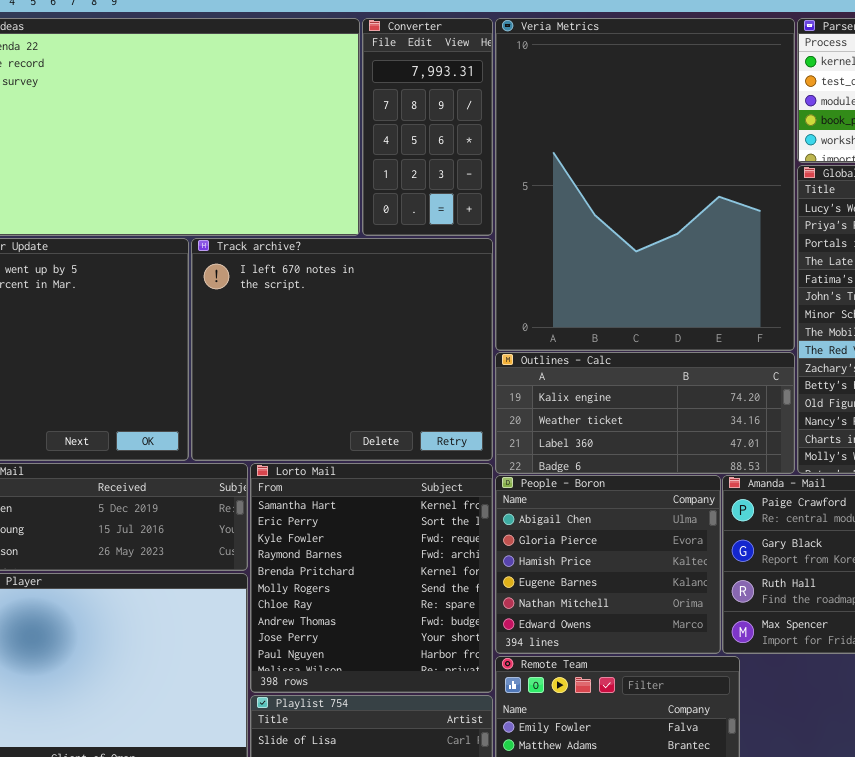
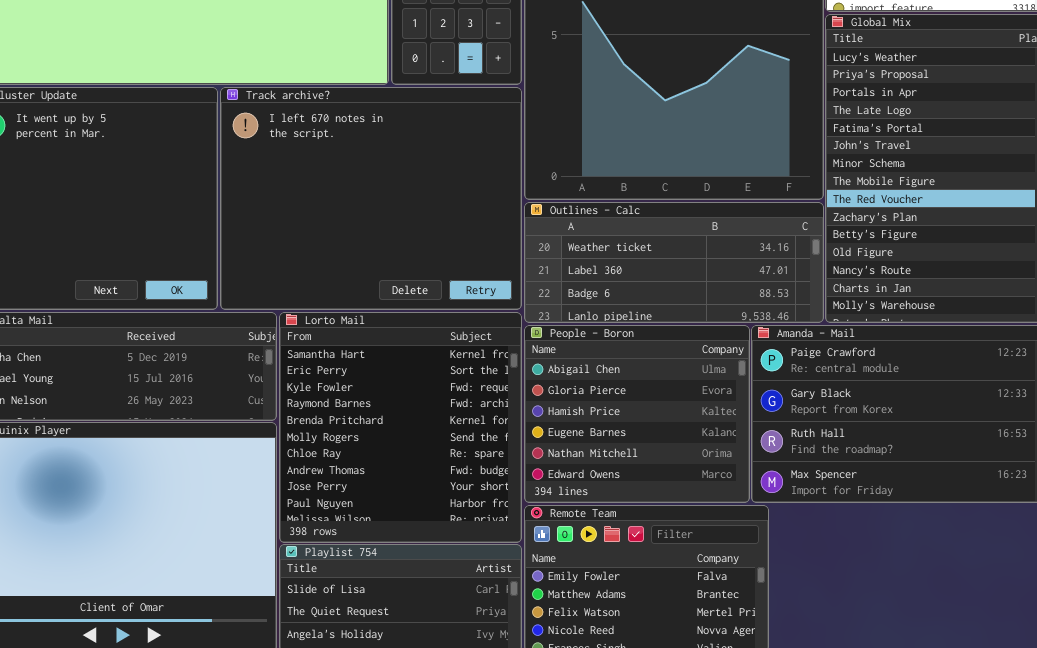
Outlines - Calc: [495,352,795,474] -> [524,202,824,323], scrolled down 1 row

